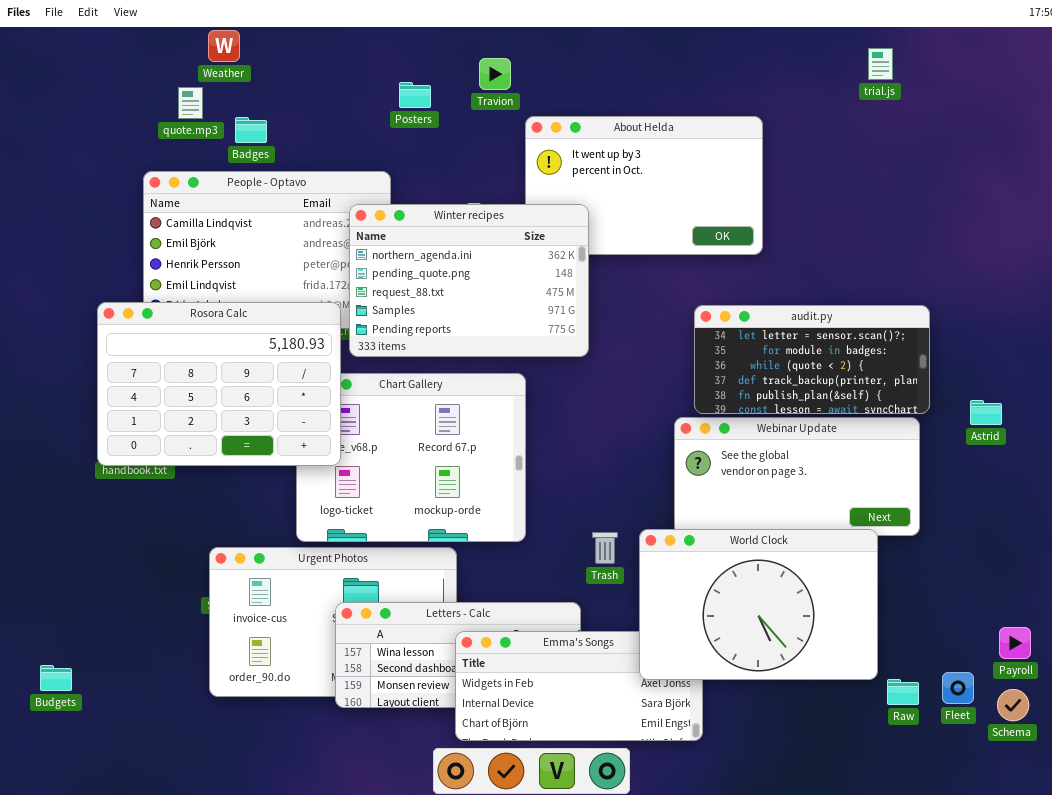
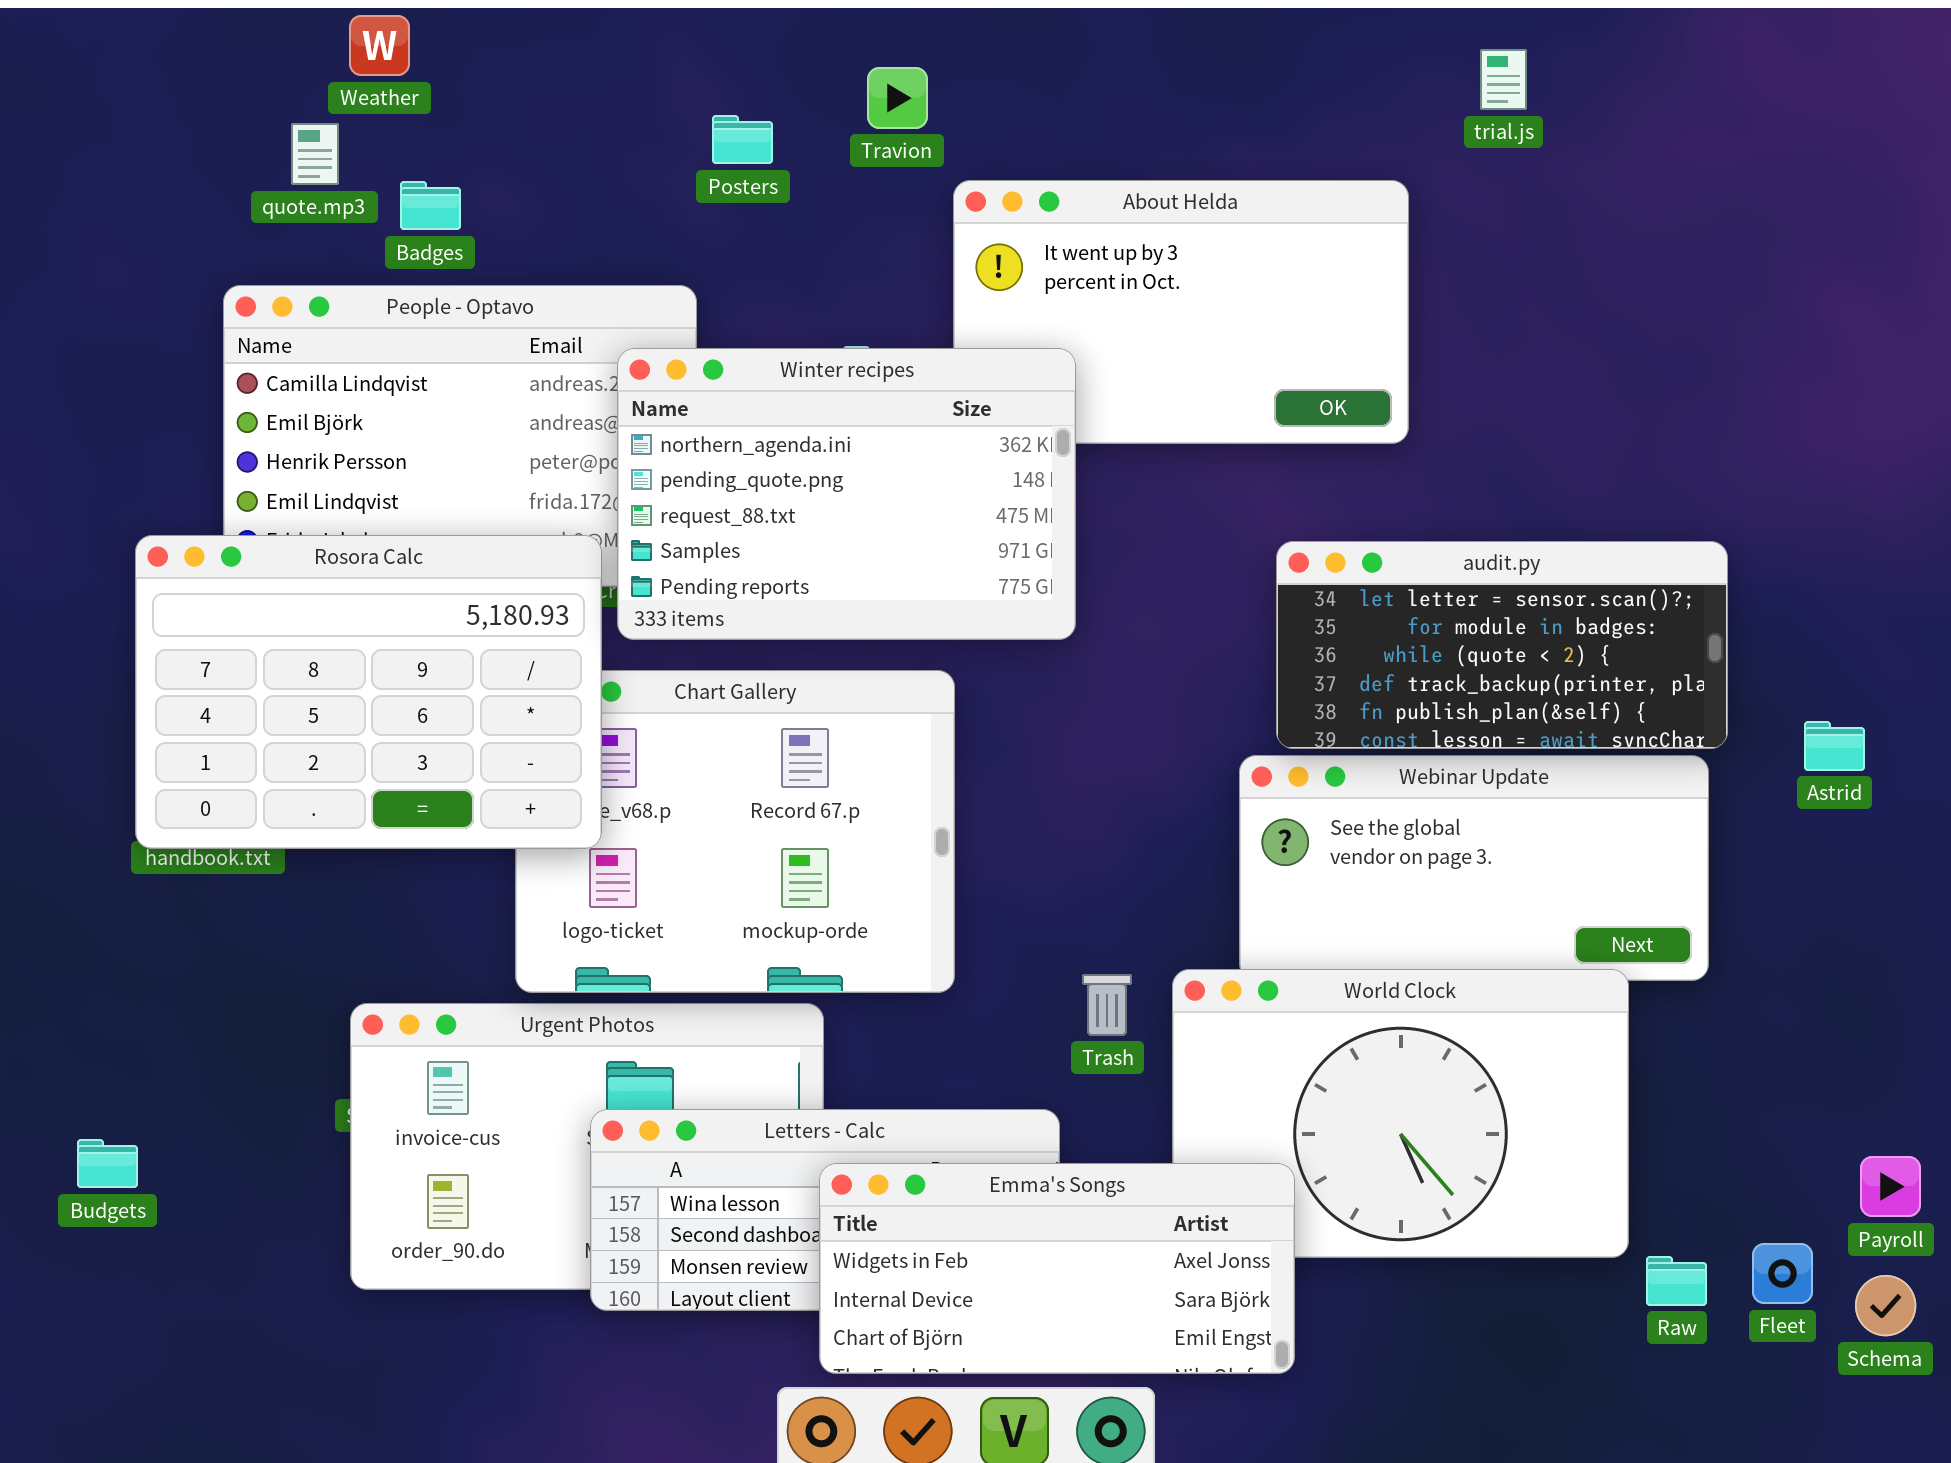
trial.js: [868,48,893,80] -> [1480,49,1527,110], moved
Emma's Songs: [455,631,703,741] -> [819,1163,1295,1374], raised
Budgets: [40,665,72,691] -> [77,1139,138,1188], moved

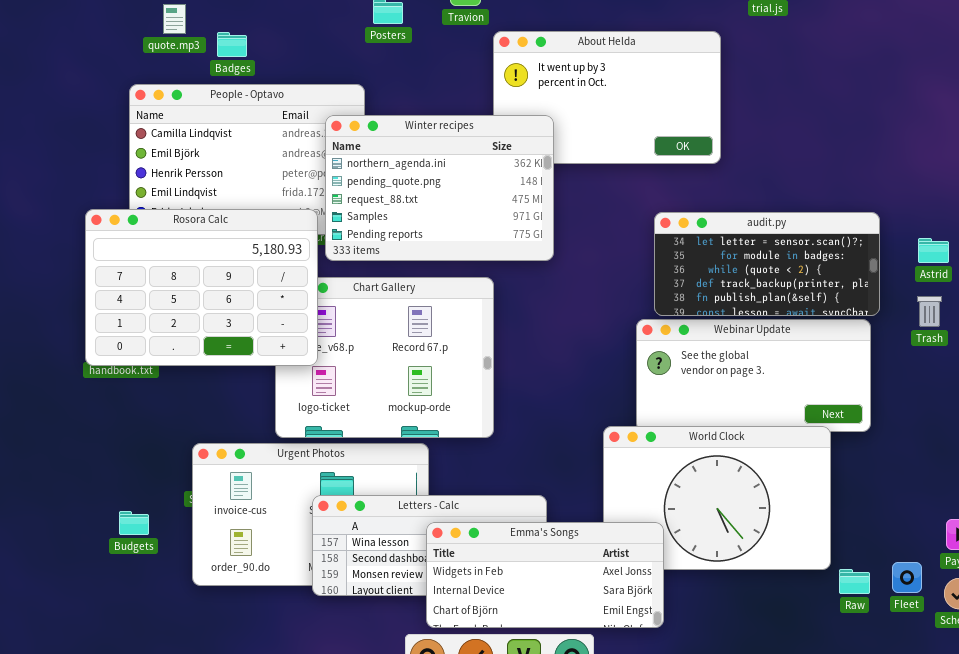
Astrid: [1804,721,1865,771] -> [918,238,949,263], moved
Trash: [1082,974,1132,1036] -> [917,296,942,327], moved
Budgets: [77,1139,138,1188] -> [119,511,149,535], moved

